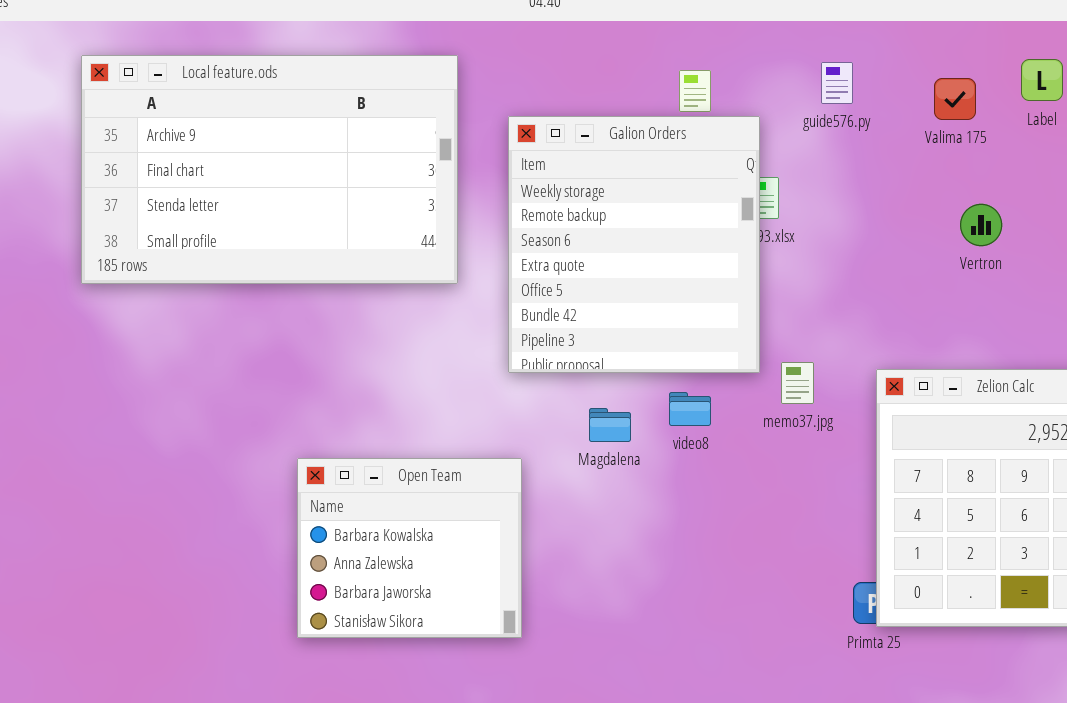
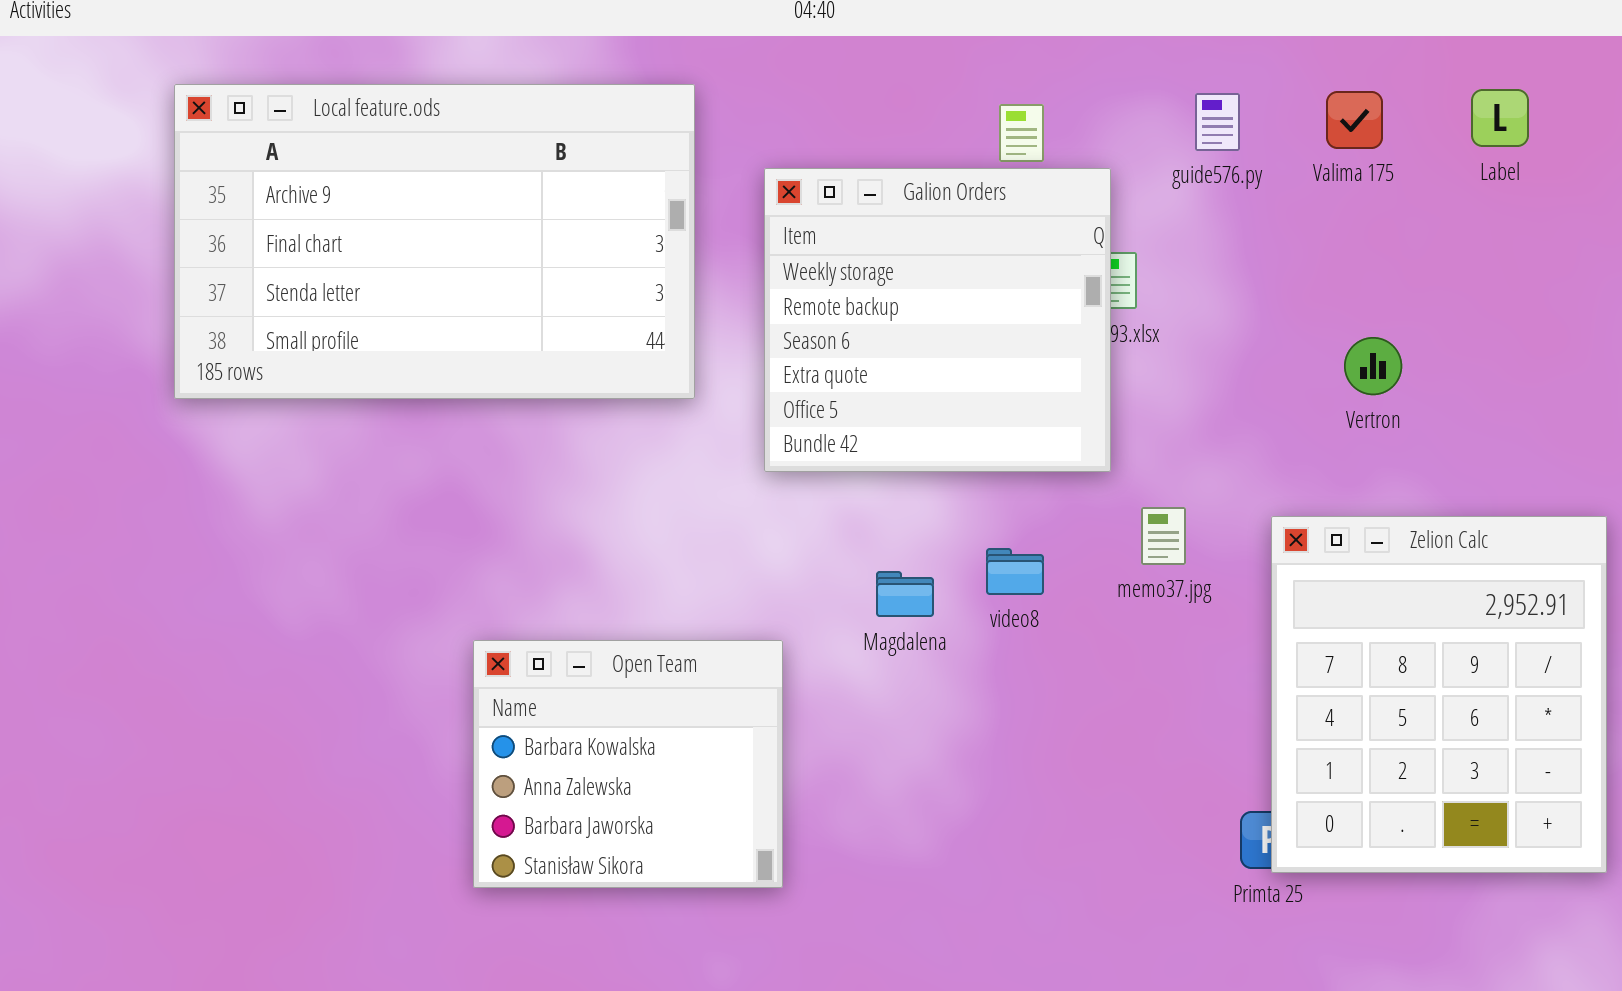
Valima 175: [934,78,976,120] -> [1326,91,1383,149], moved
Galion Orders: [508,116,760,373] -> [764,168,1111,472], resized
Vertron: [960,204,1002,246] -> [1344,337,1402,395], moved

